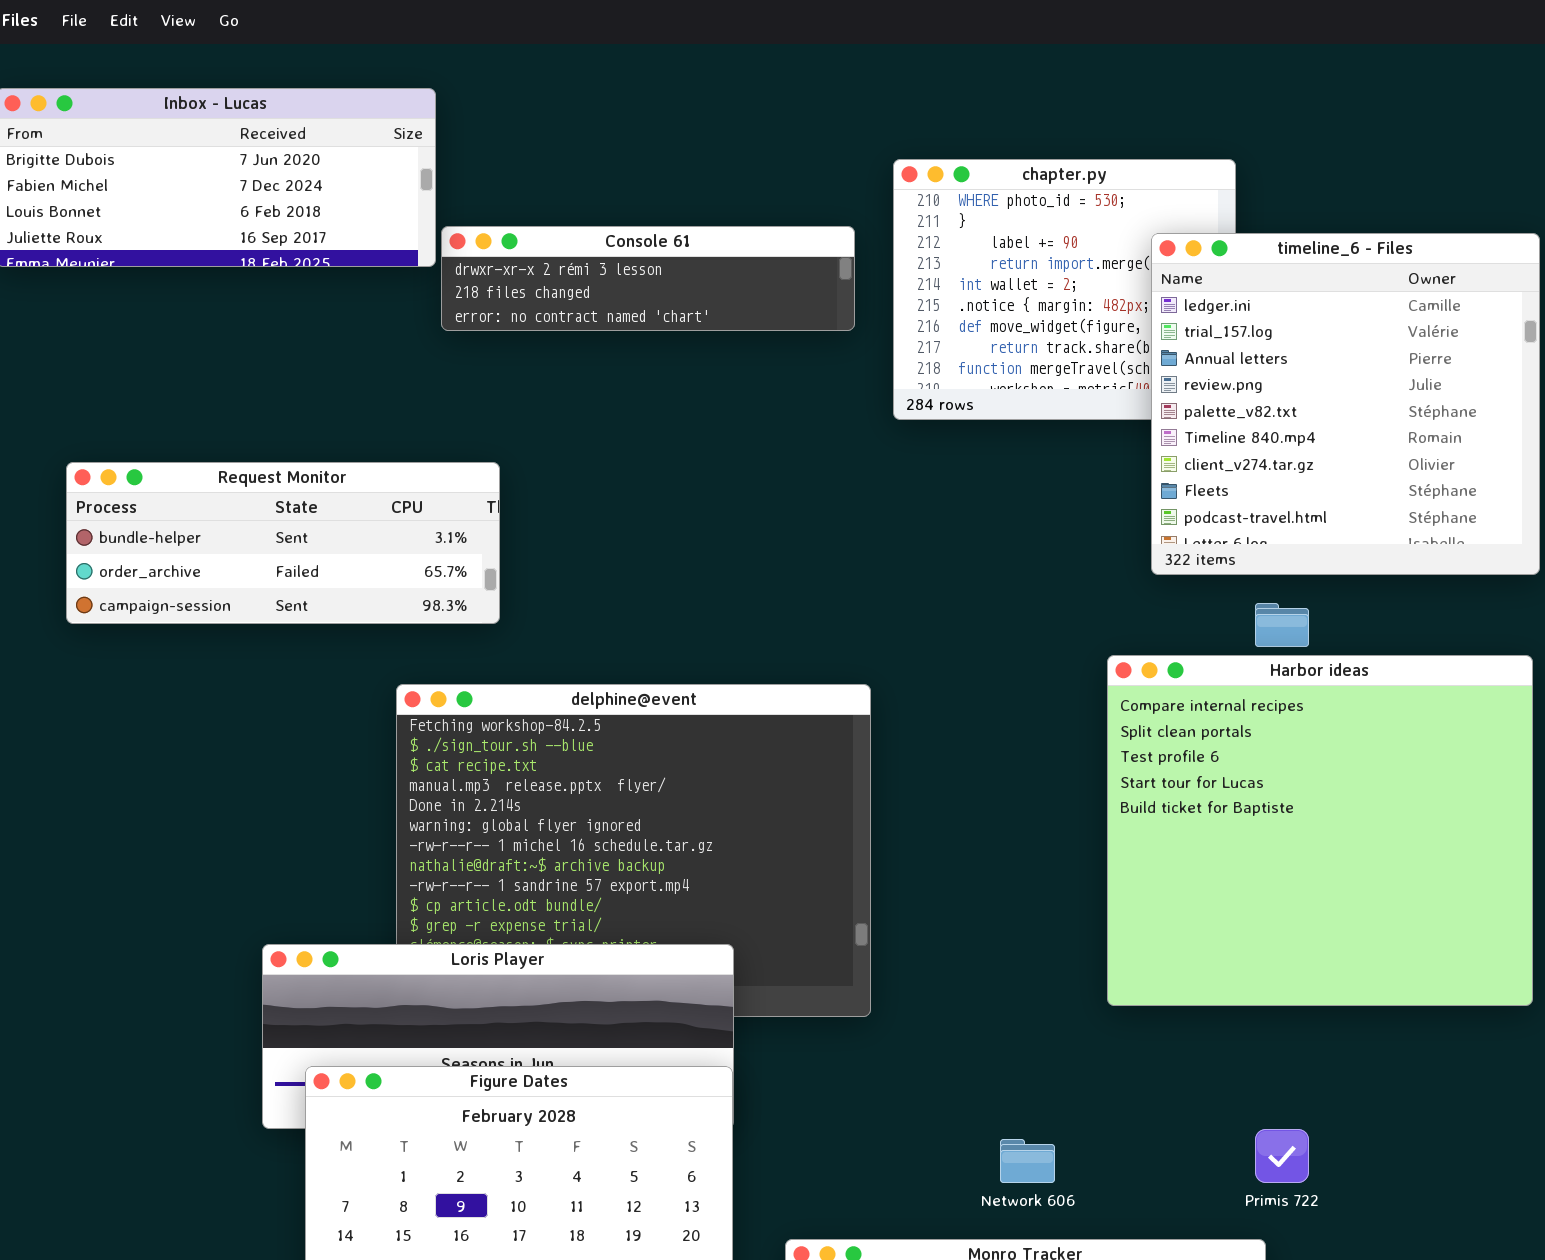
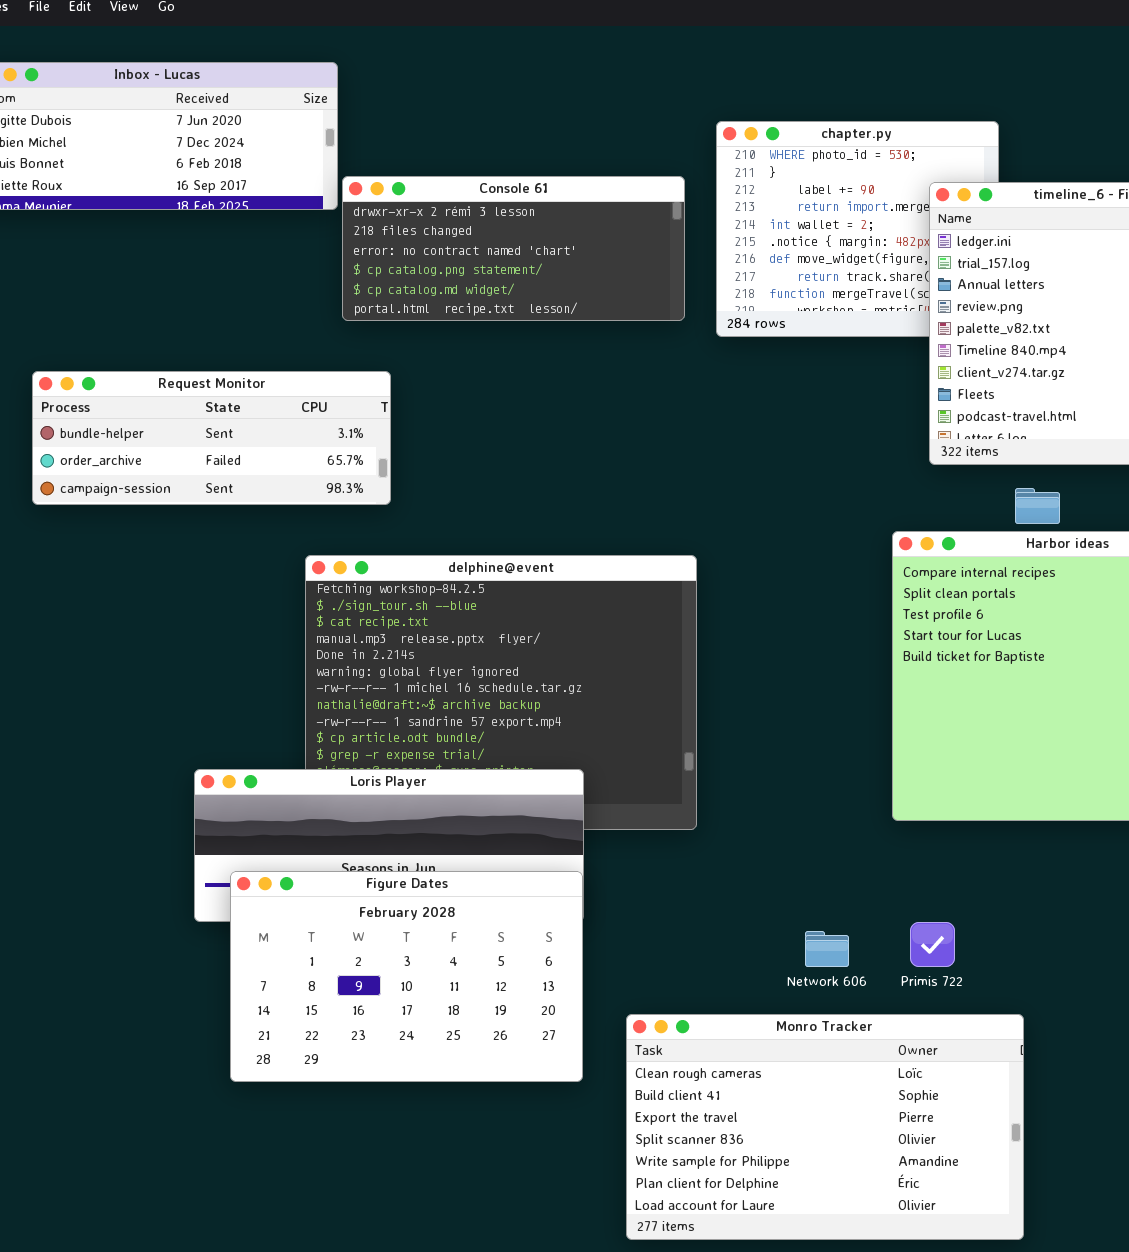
Console 61: [441,226,855,331] -> [342,176,685,321], resized
Primis 722: [1255,1129,1309,1183] -> [910,922,955,967], moved

